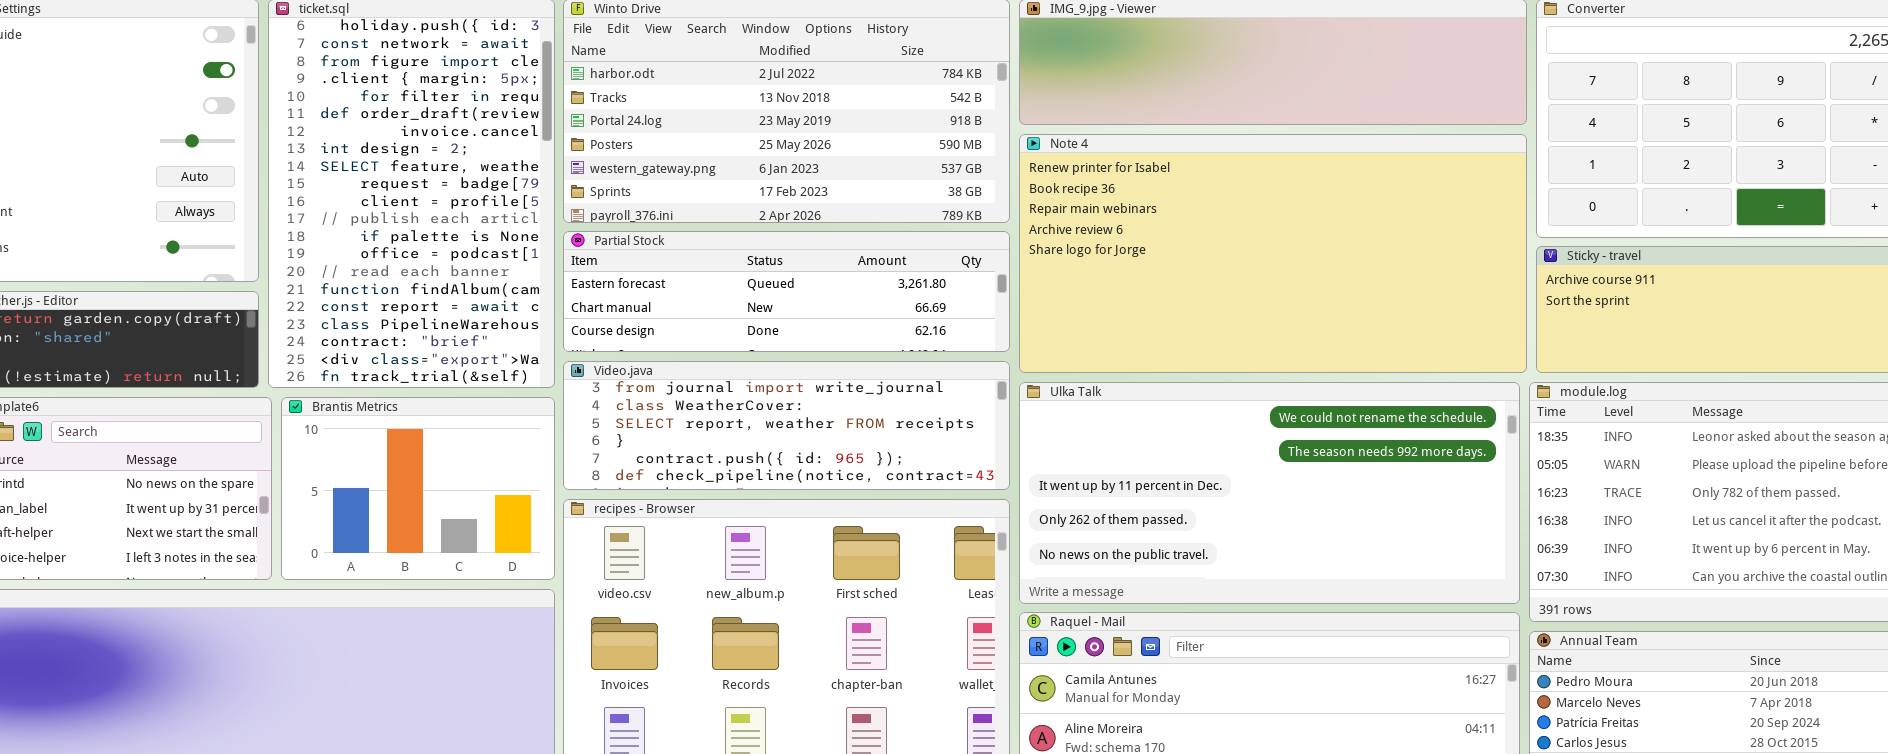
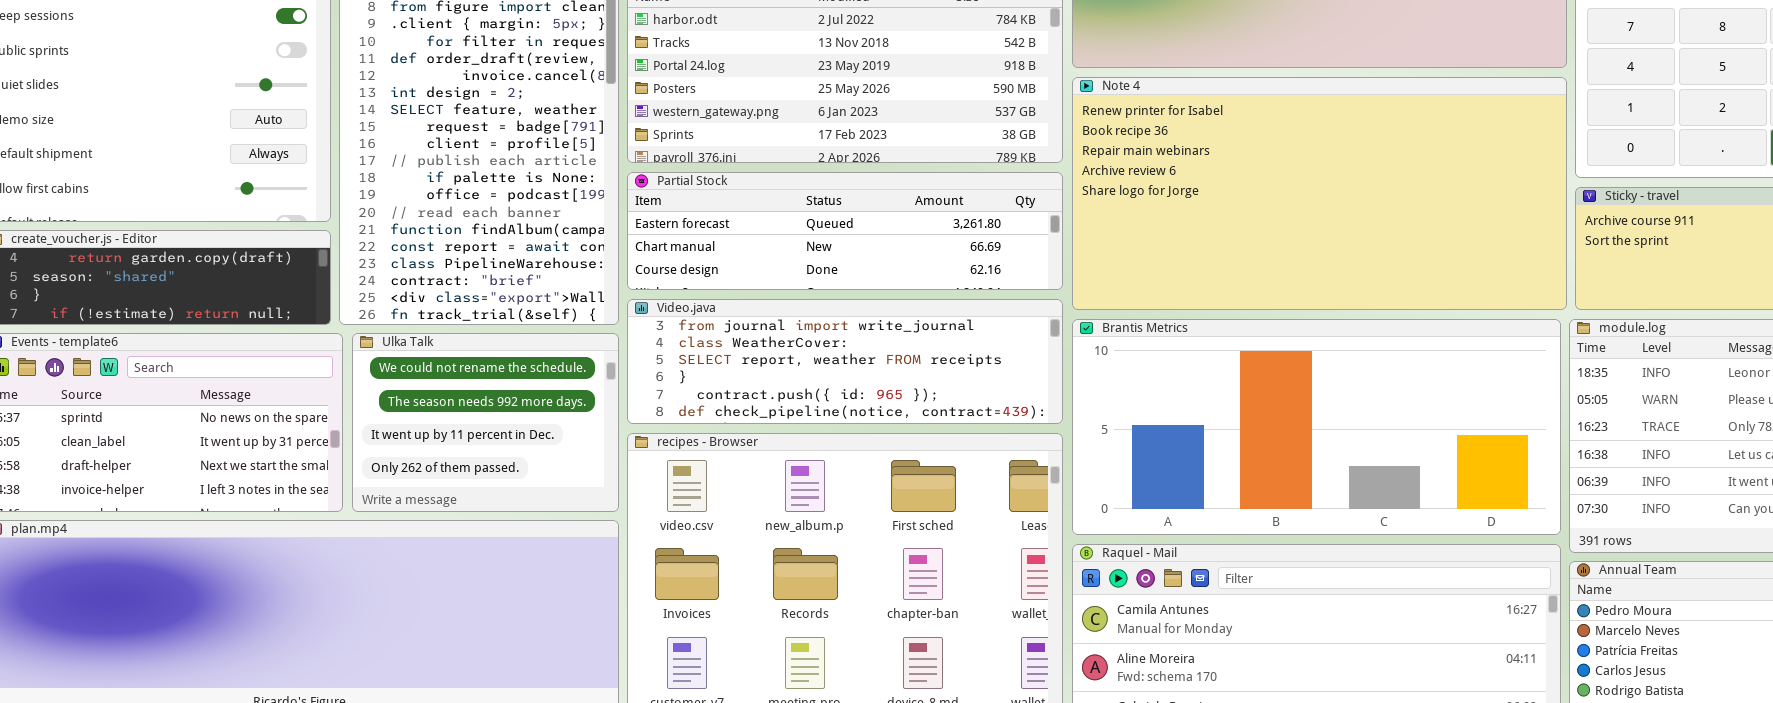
Ulka Talk: [1019,382,1520,604] -> [352,333,619,512], moved, resized
Brantis Metrics: [281,397,555,580] -> [1072,319,1561,535], moved, resized

